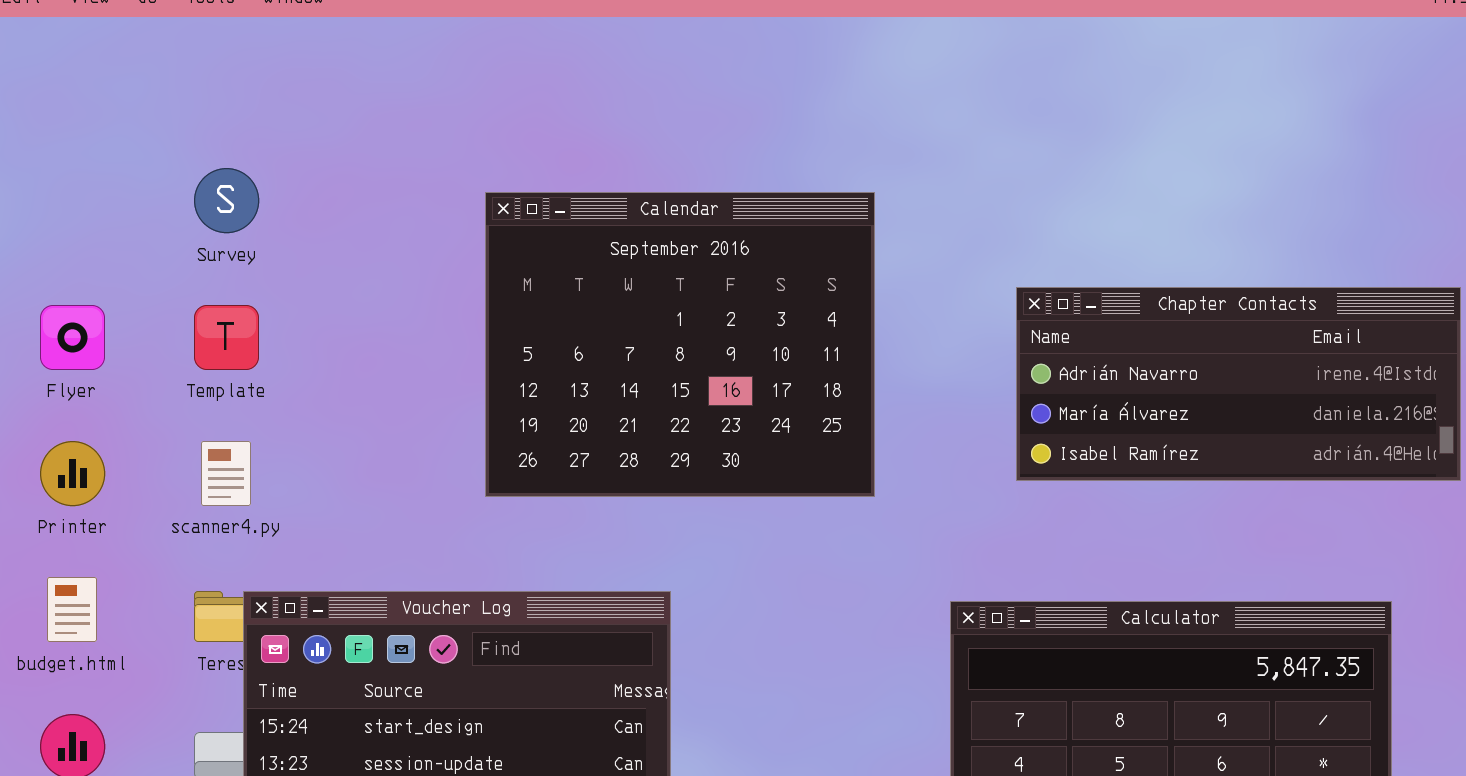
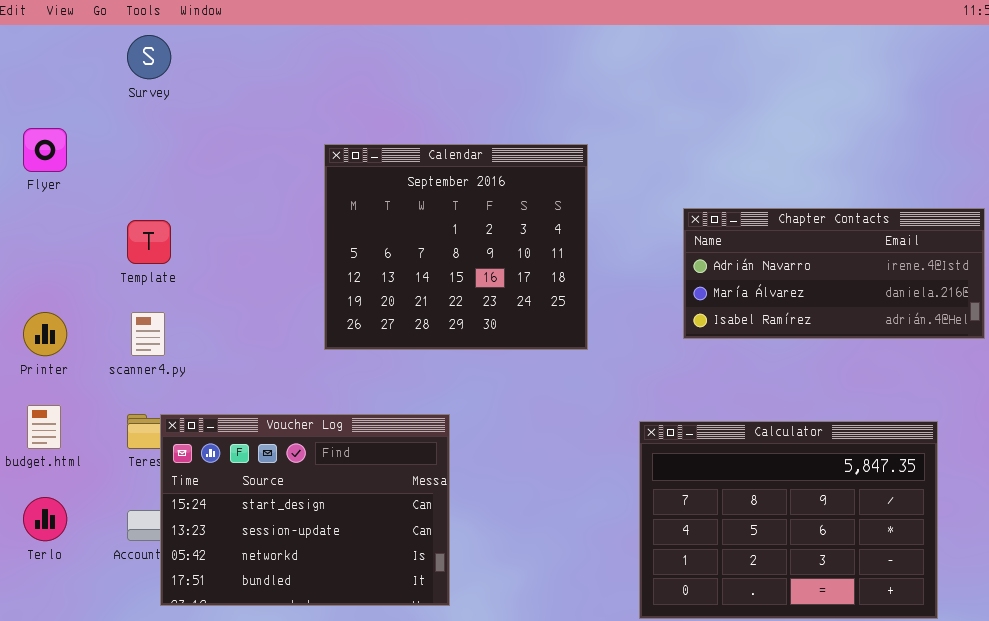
Survey: [194,168,259,233] -> [127,35,171,79], moved
Flyer: [40,305,105,370] -> [23,128,67,172], moved

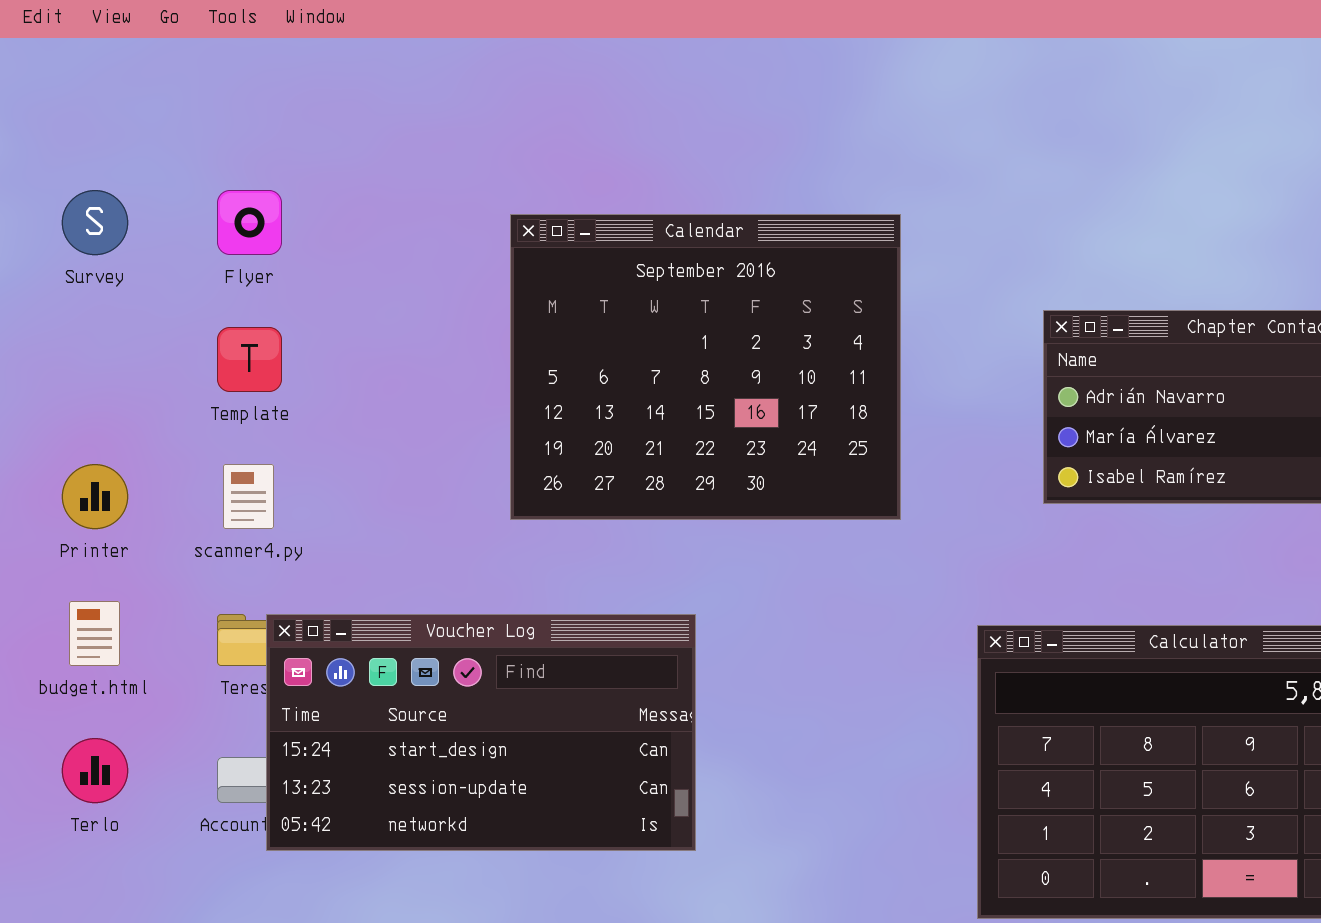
Survey: [127,35,171,79] -> [62,190,128,255], moved
Flyer: [23,128,67,172] -> [217,190,282,255], moved
Voucher Log: [160,414,450,606] -> [266,614,696,851], resized

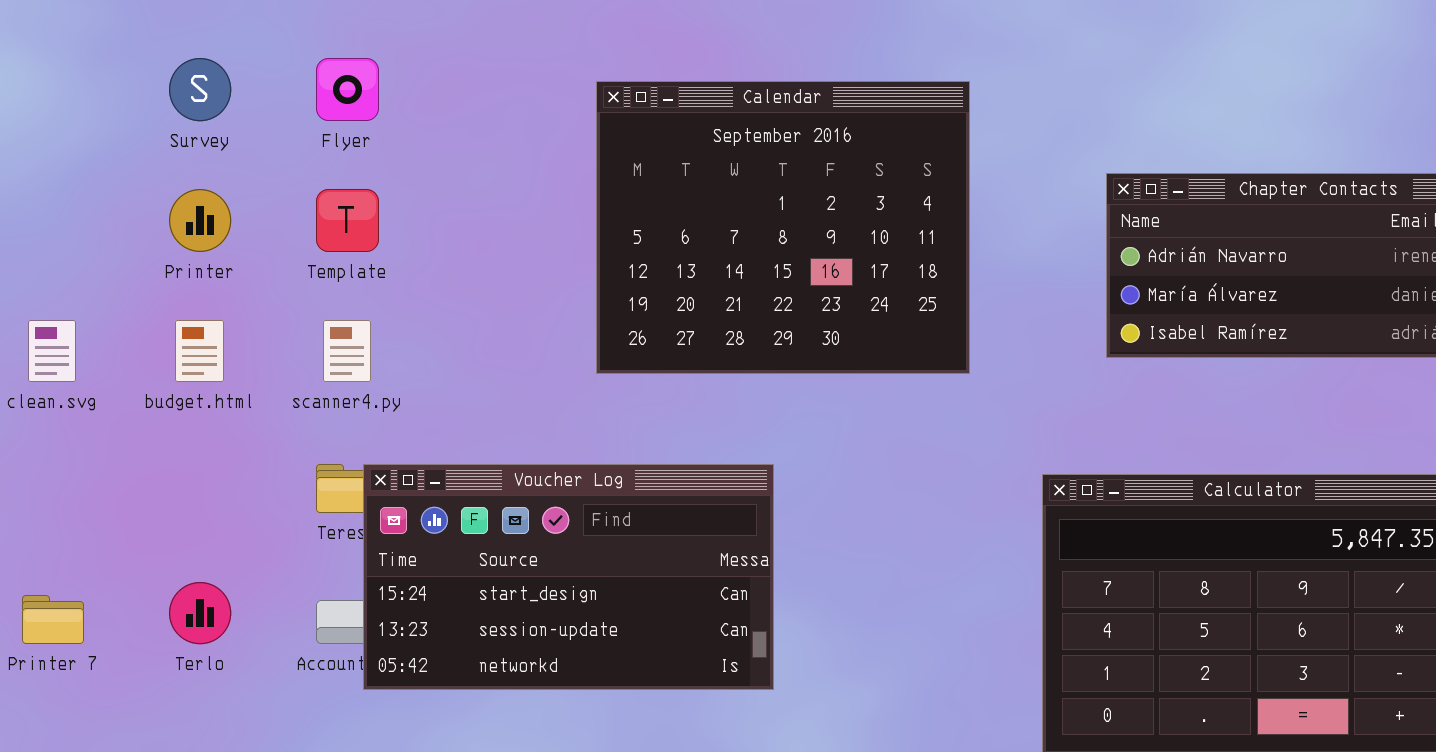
Printer: [62,464,128,529] -> [169,189,231,252], moved
budget.html: [69,601,120,666] -> [175,320,224,382], moved

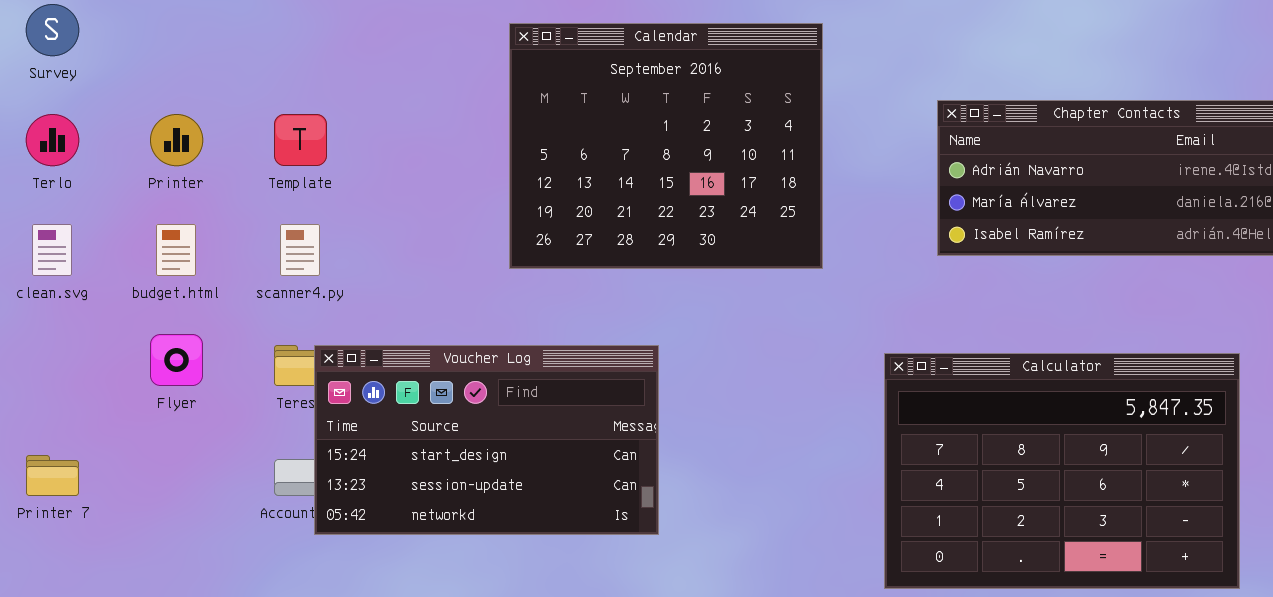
Survey: [169,58,231,121] -> [26,4,79,56], moved
Flyer: [316,58,379,121] -> [150,334,203,386], moved
Terlo: [169,582,231,644] -> [26,114,79,166], moved

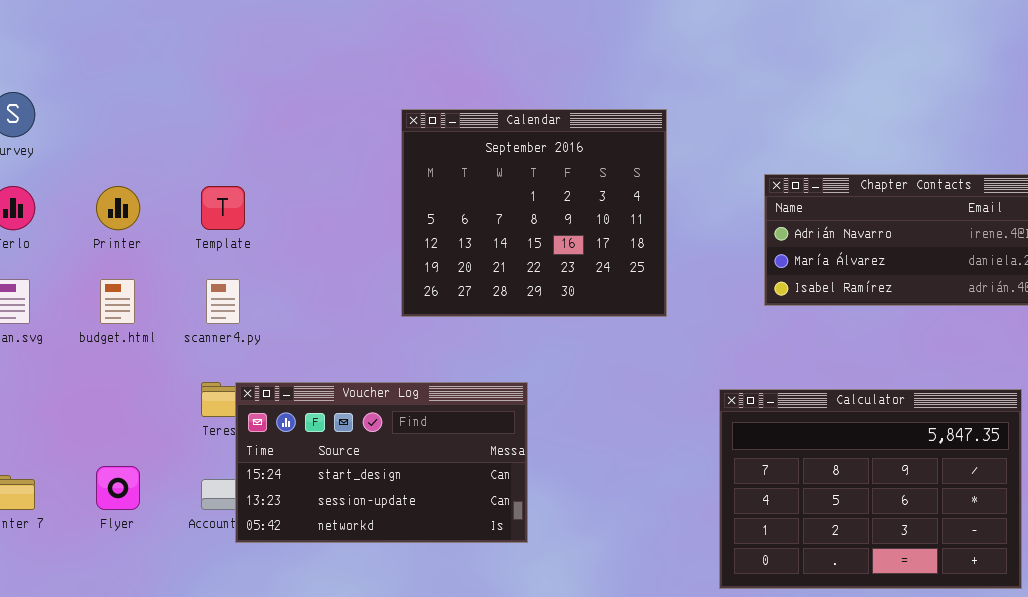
Flyer: [150,334,203,386] -> [96,466,140,510], moved

